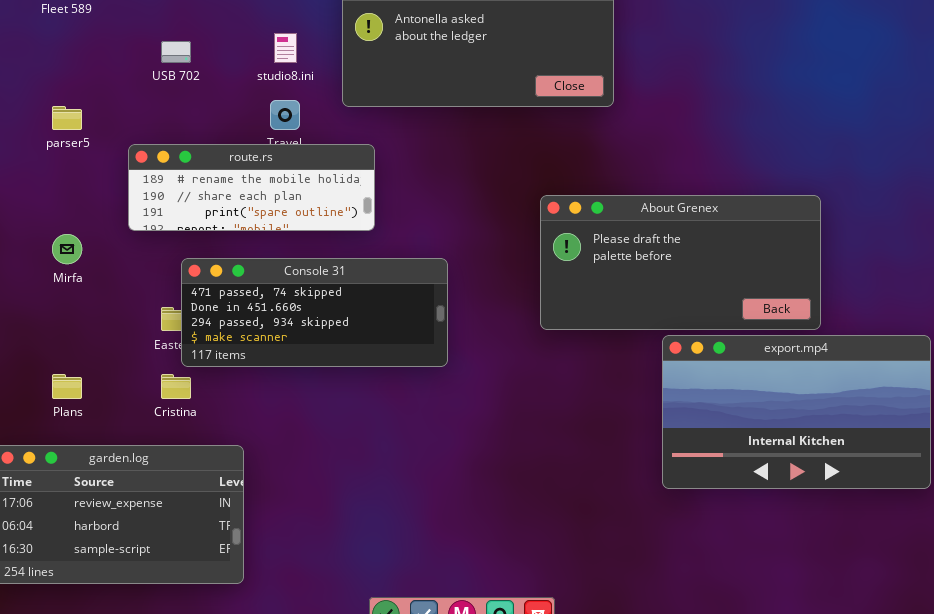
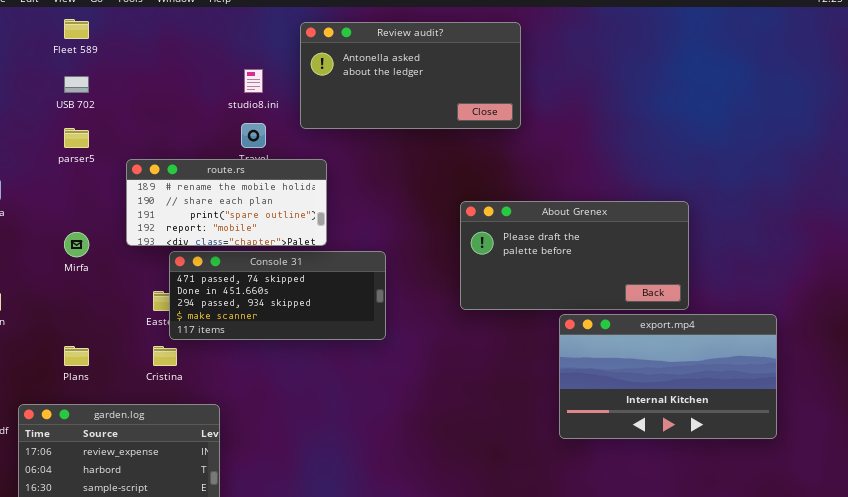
USB 702: [161,41,191,63] -> [64,76,89,93], moved
route.rs: [128,144,375,231] -> [126,159,327,246], resized

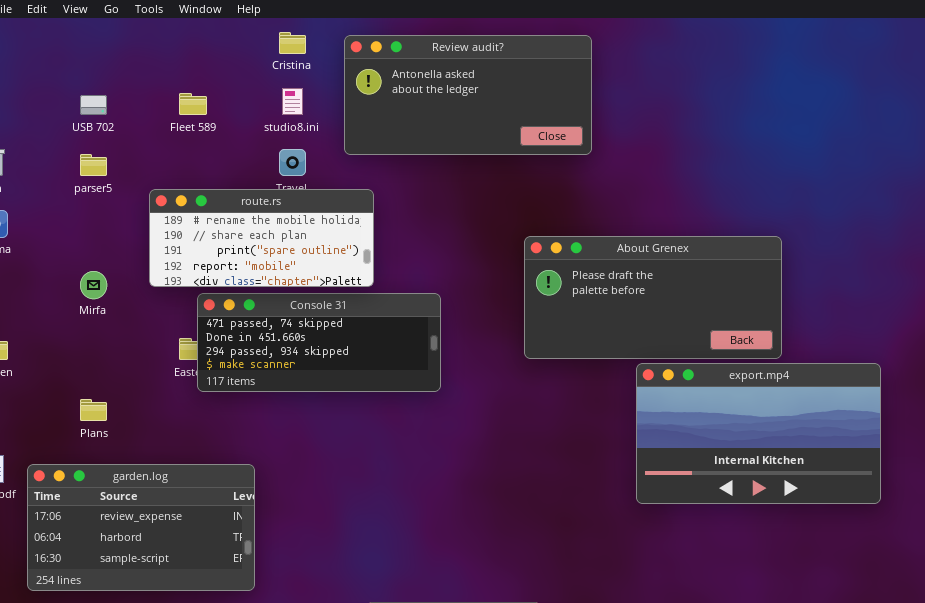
Fleet 589: [64,19,89,39] -> [179,93,207,115], moved
Cristina: [153,346,177,366] -> [279,32,306,54], moved

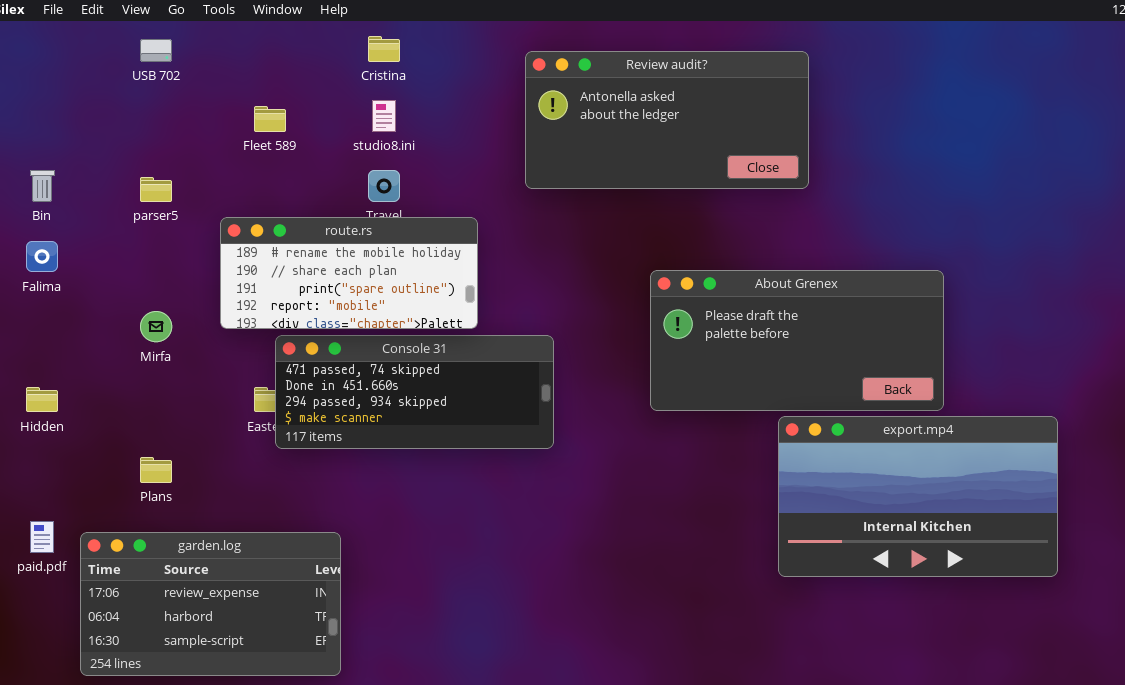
Review audit?: [344,35,592,155] -> [525,51,809,189], moved
USB 702: [80,95,107,115] -> [140,39,172,62], moved

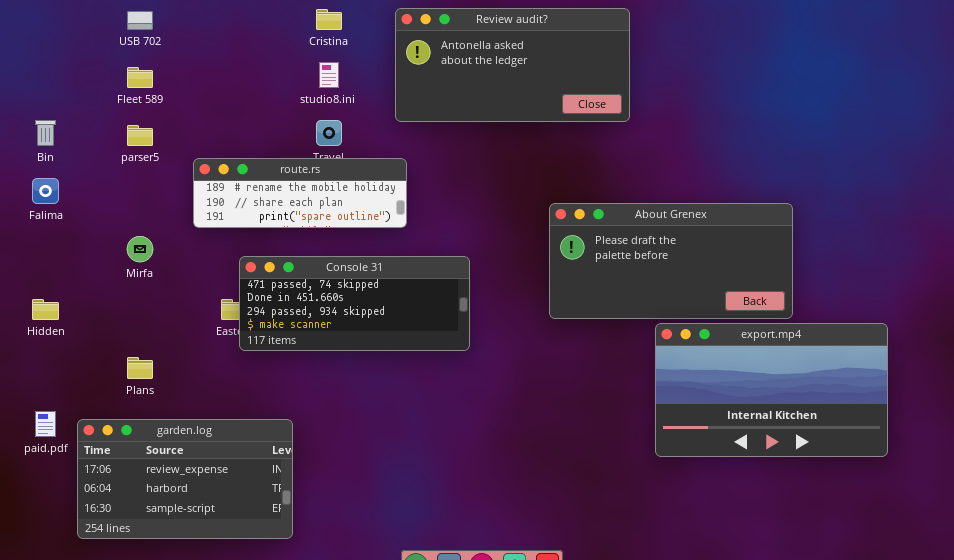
Review audit?: [525,51,809,189] -> [395,8,630,122], moved
Fleet 589: [254,106,286,132] -> [127,67,153,88], moved
route.rs: [220,217,478,329] -> [193,158,407,228], resized

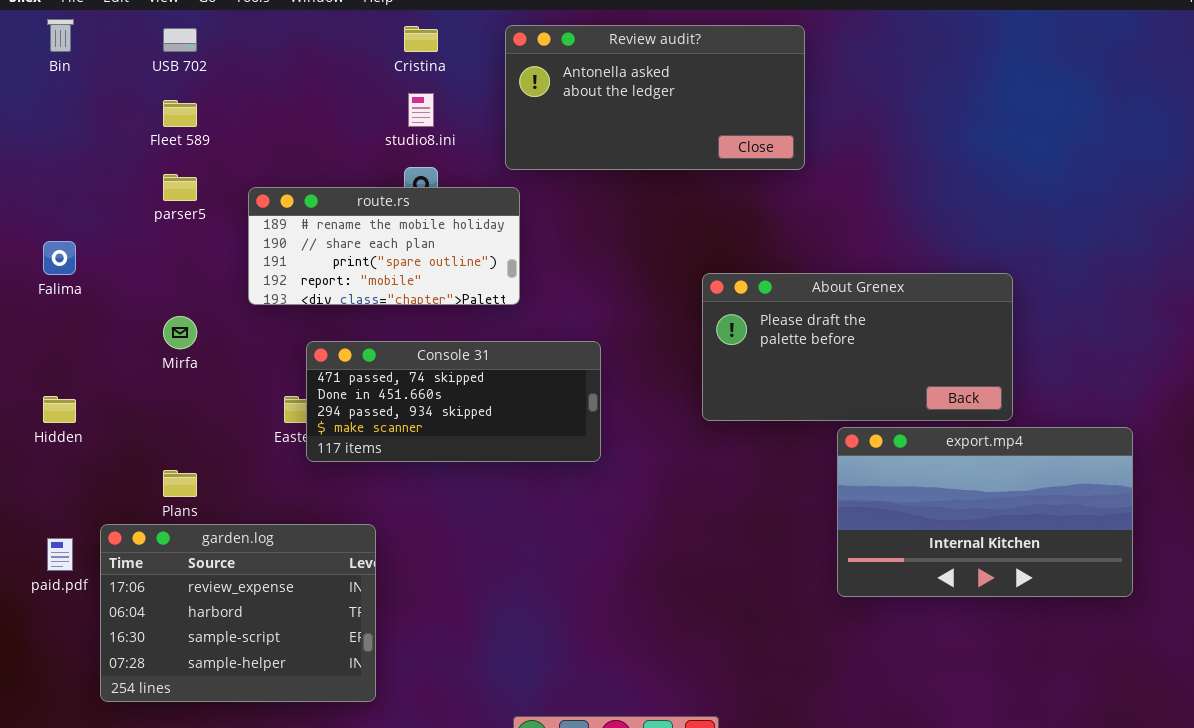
Bin: [35,120,56,146] -> [47,19,74,52], moved
route.rs: [193,158,407,228] -> [248,187,520,305], resized
garden.log: [77,419,293,539] -> [100,524,376,702], resized

